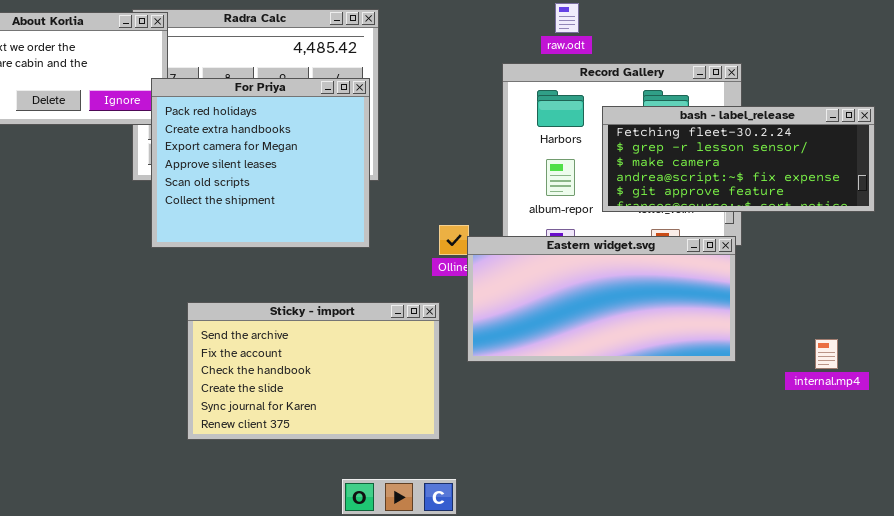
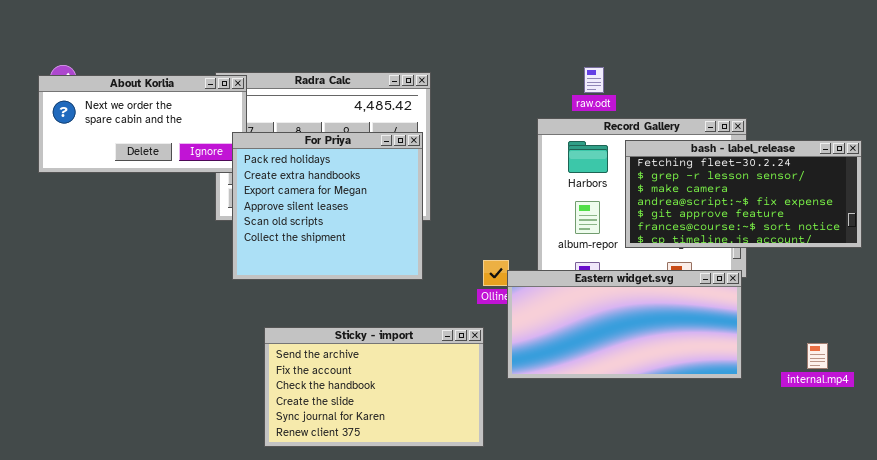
bash - label_release: [602,106,875,212] -> [625,140,862,248], resized
internal.mp4: [815,339,838,369] -> [807,343,828,369], moved

